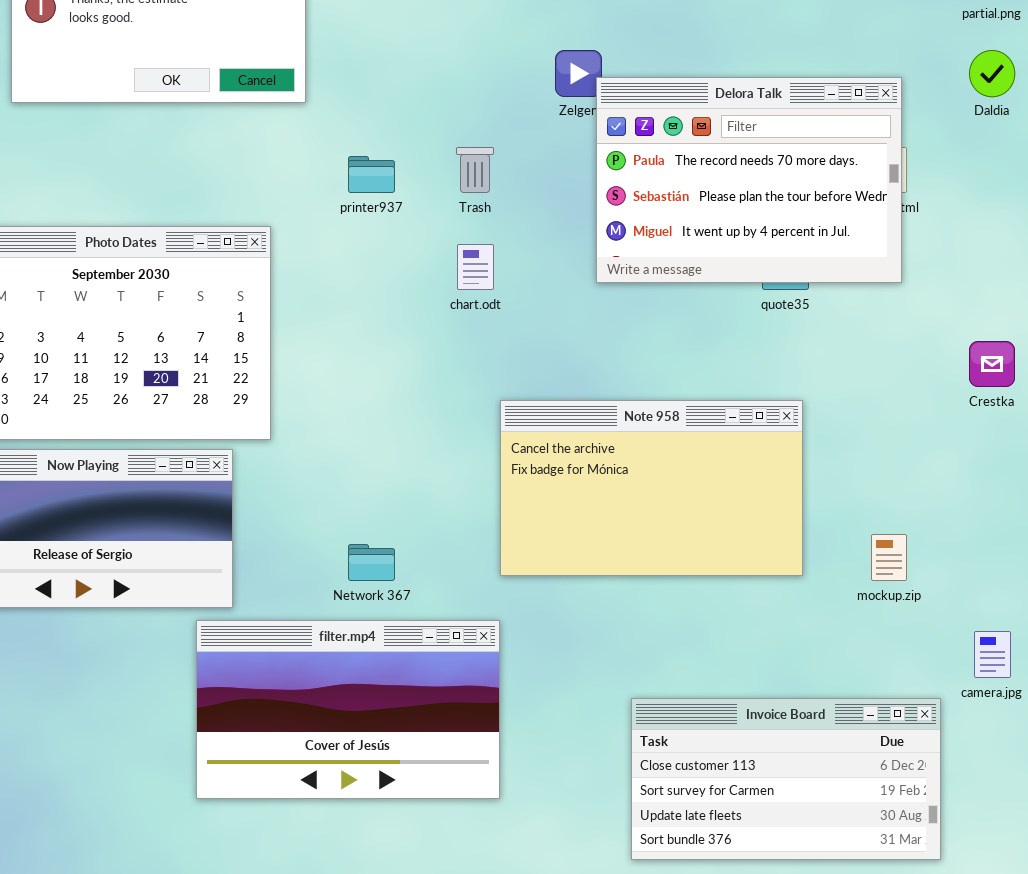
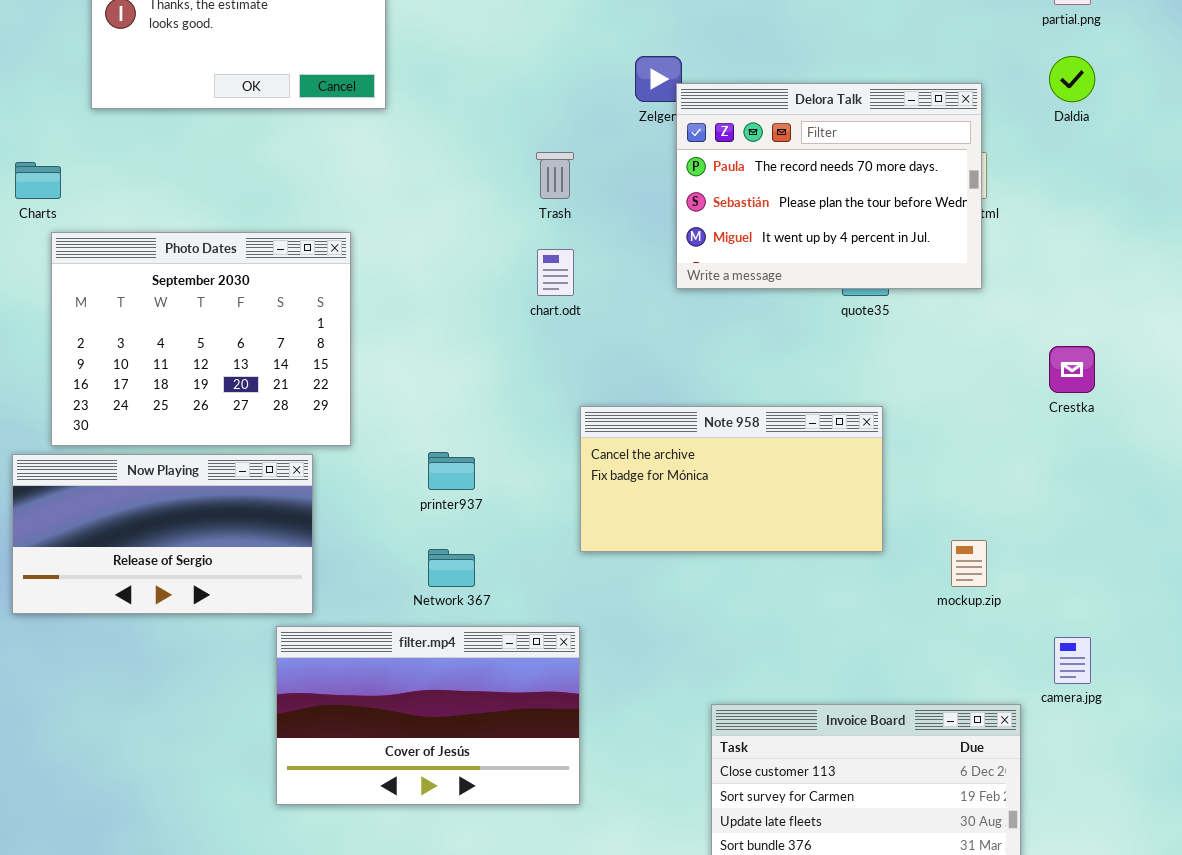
printer937: [348,156,395,193] -> [428,452,475,490], moved
Note 958: [500,400,803,576] -> [580,406,883,552], resized

